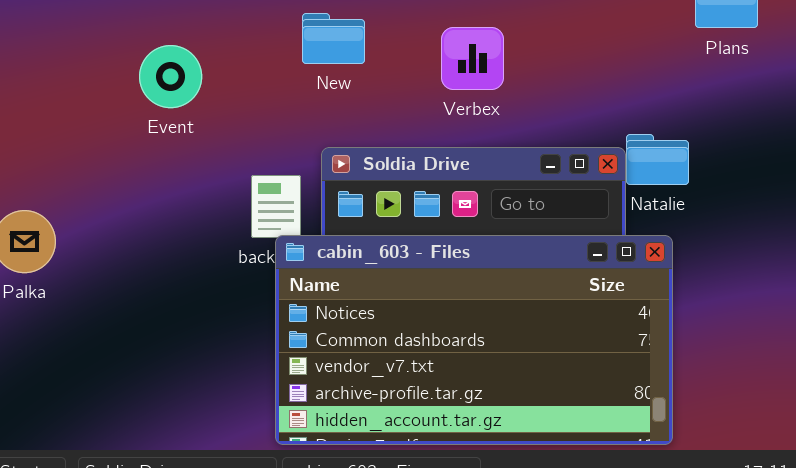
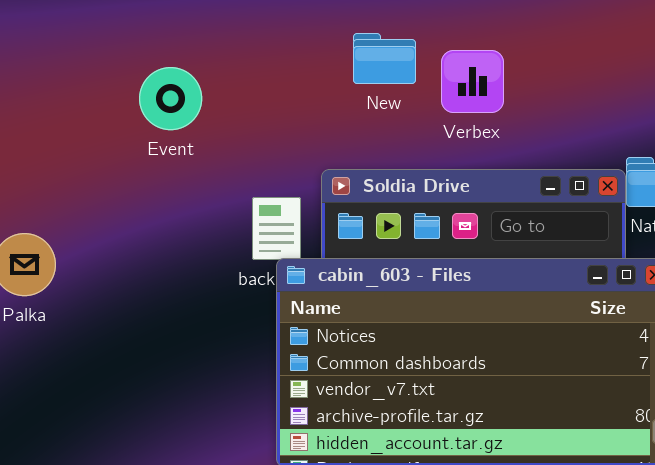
New: [302,13,365,64] -> [353,33,416,84], moved

